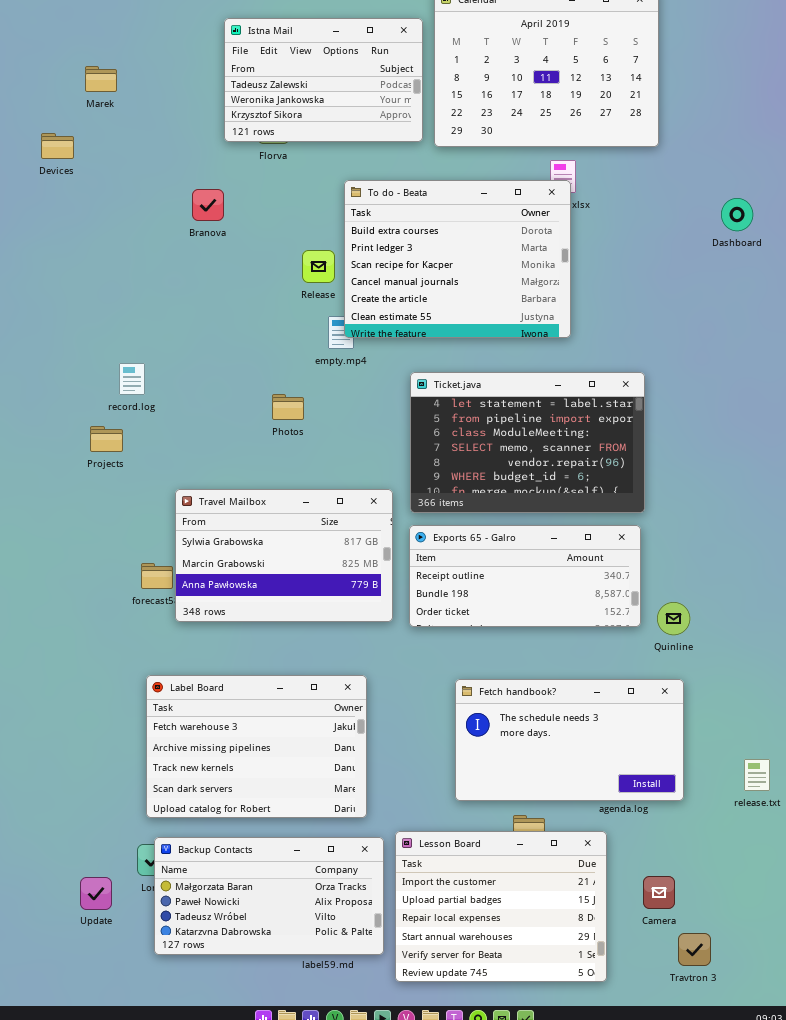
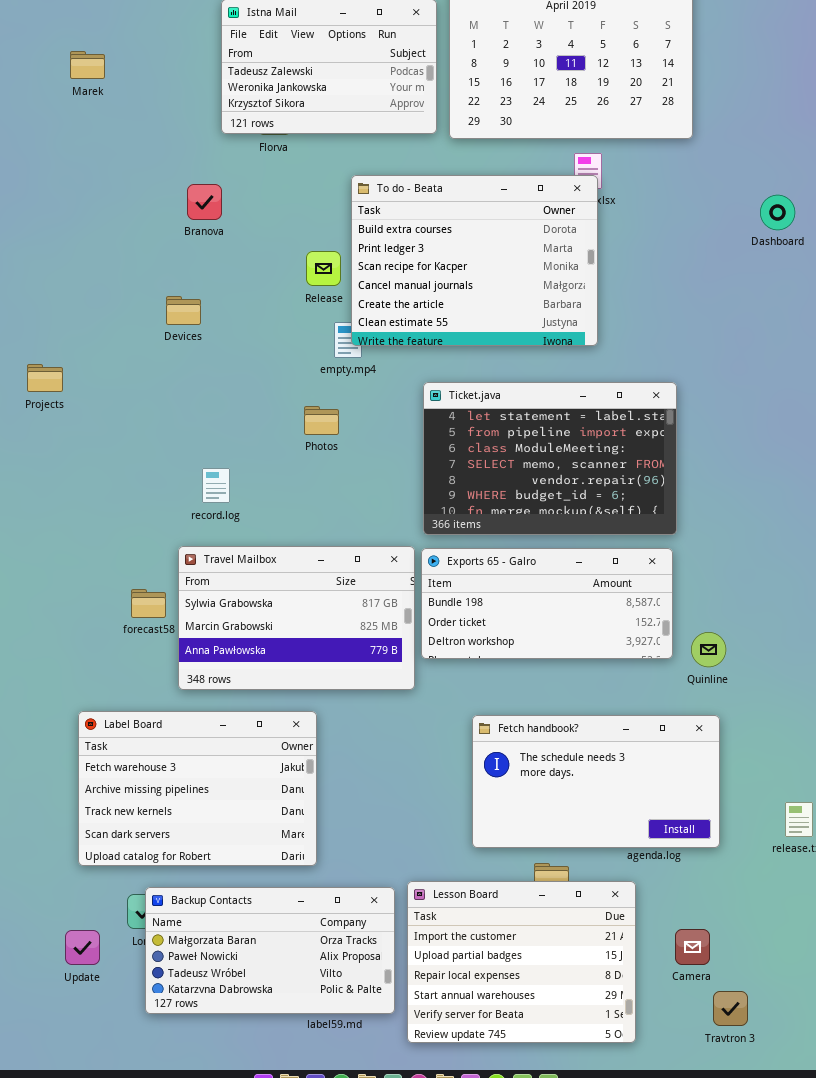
Devices: [41,133,74,159] -> [166,296,201,325], moved
record.log: [119,363,145,395] -> [202,468,230,503], moved
Photos: [272,394,304,420] -> [304,406,339,435], moved
Projects: [90,426,123,452] -> [27,364,63,392], moved
Travel Mailbox: [175,489,393,622] -> [178,546,415,690], moved
Exports 65 - Galro: [409,525,641,627] -> [421,548,673,659], scrolled down 1 row
Label Board: [146,675,367,818] -> [78,711,317,866], moved

